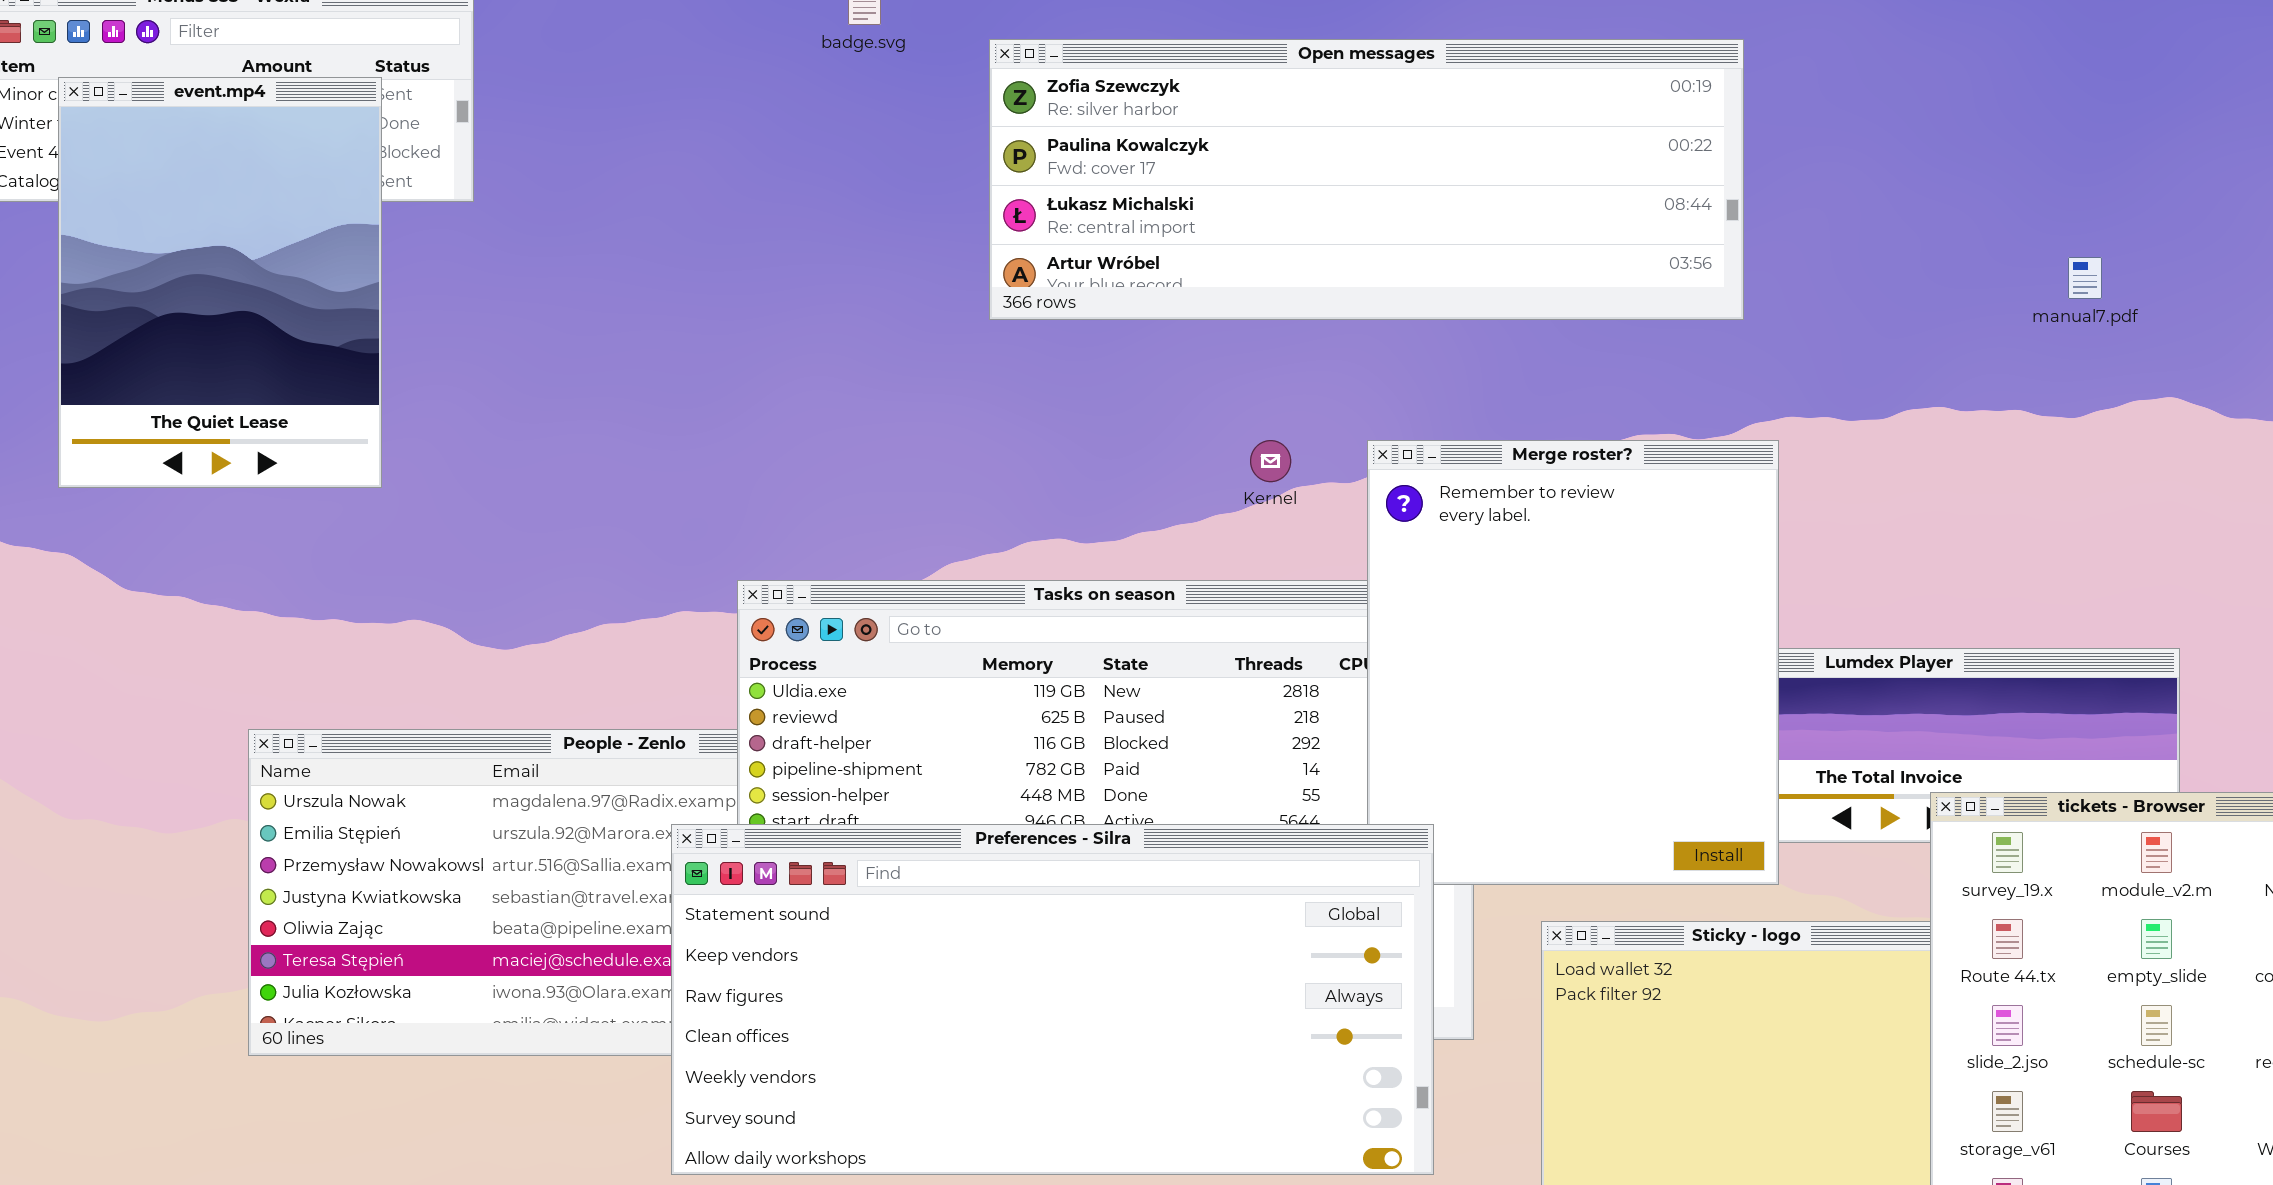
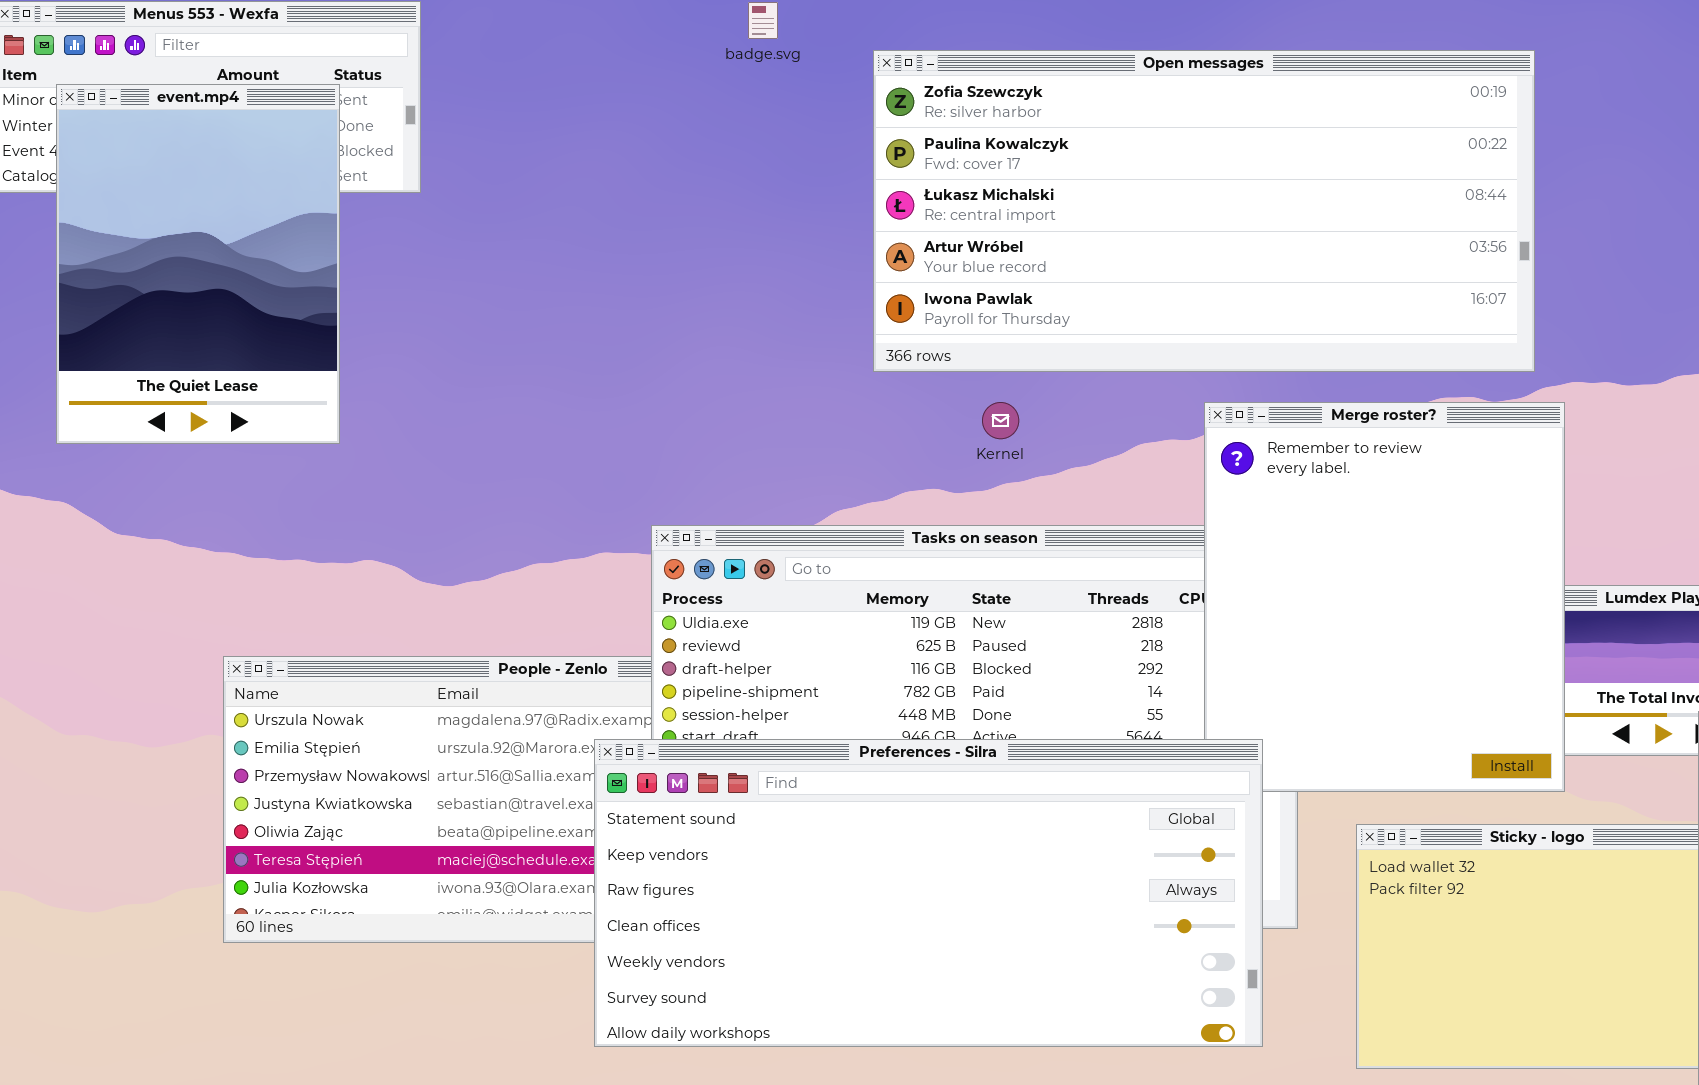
Open messages: [989,39,1744,320] -> [873,50,1535,372], resized
Kernel: [1250,440,1291,482] -> [982,402,1019,439], moved

